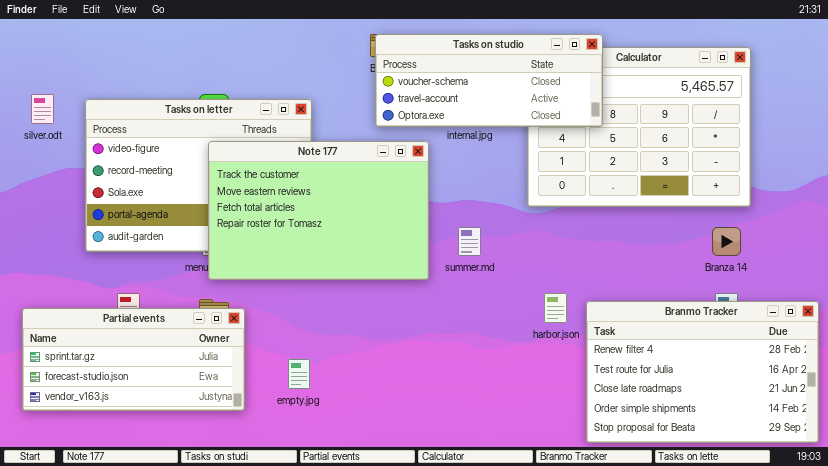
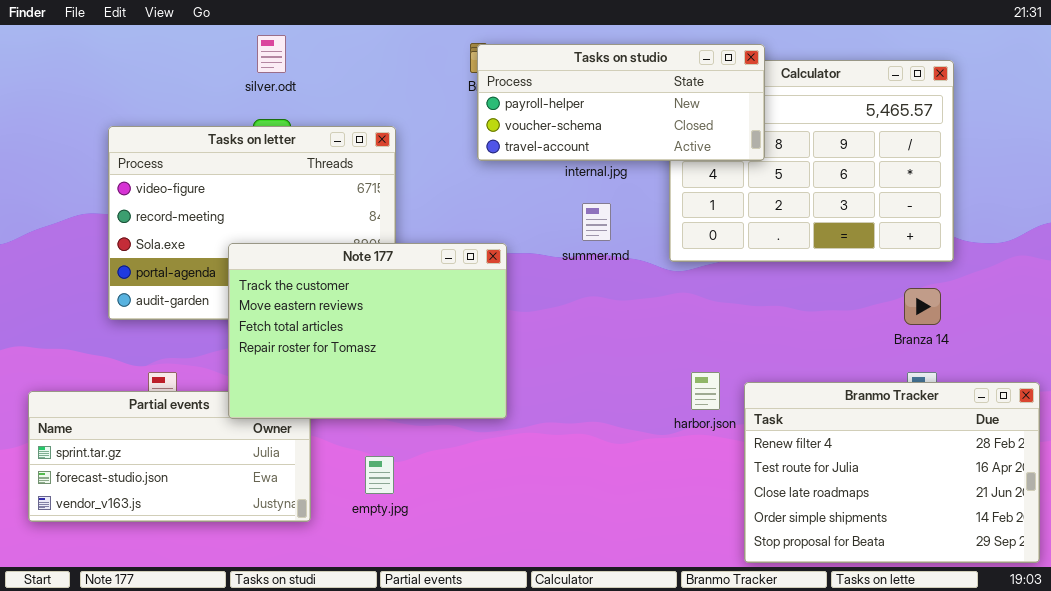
Tasks on studio: [375,34,603,127] -> [477,44,765,161], scrolled up 1 row
silver.odt: [31,94,54,124] -> [257,35,286,73], moved
Note 177: [208,141,429,280] -> [228,243,507,419], moved
summer.md: [458,227,481,256] -> [582,203,611,241], moved

